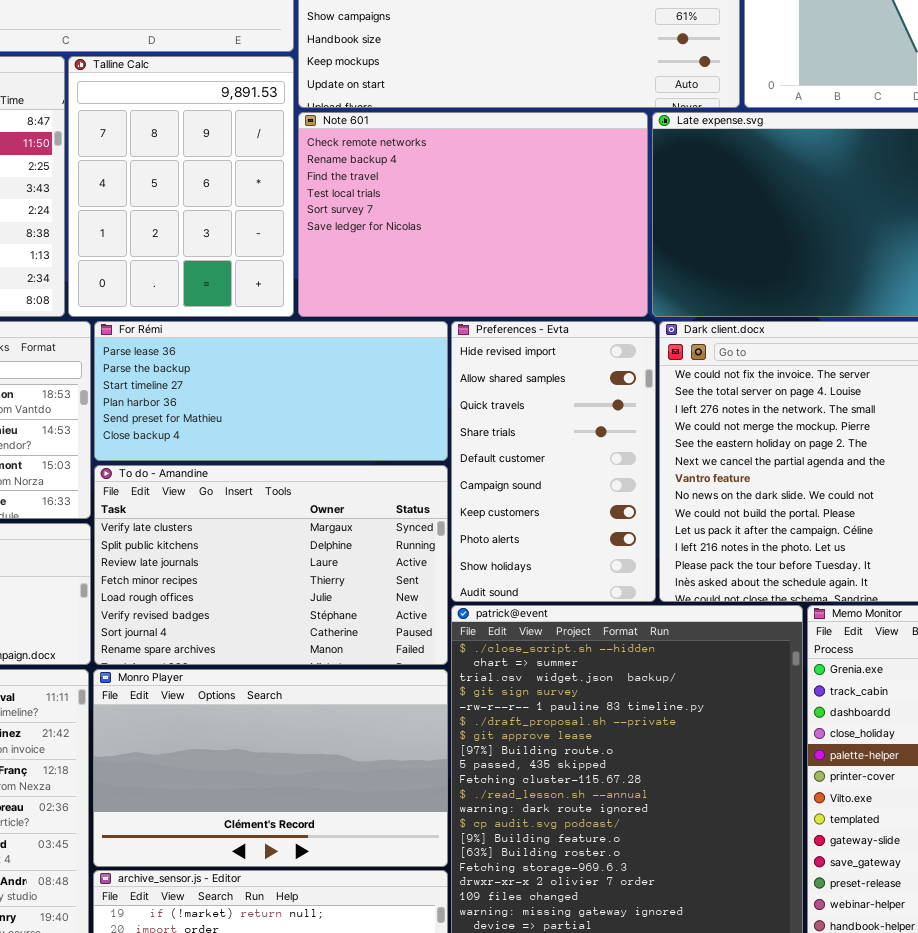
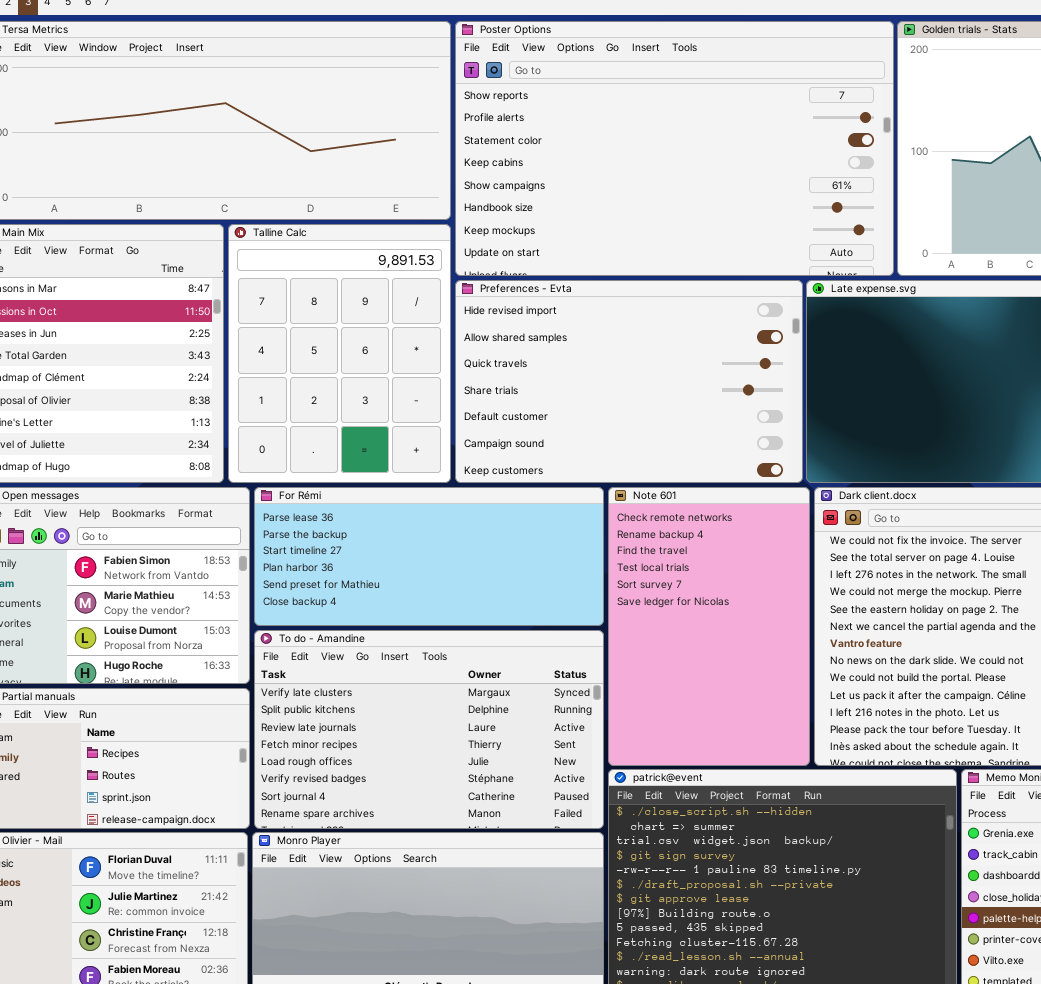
Note 601: [298,112,648,317] -> [608,487,810,766], moved, resized
Preferences - Evta: [451,321,656,602] -> [455,280,803,483], moved, resized

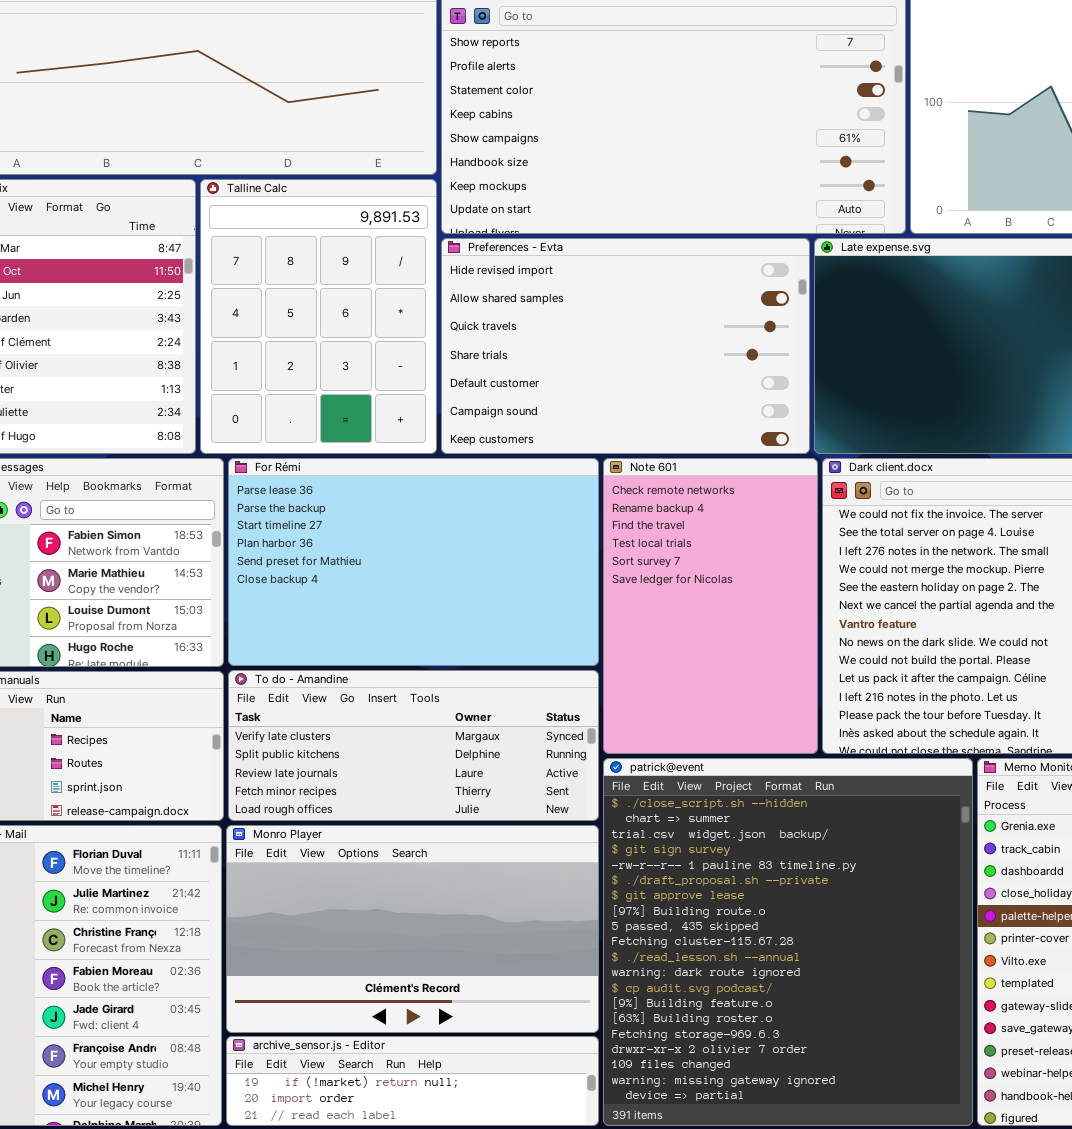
For Rémi: [254,487,604,626] -> [228,458,599,666], resized
To do - Amandine: [254,630,604,829] -> [228,670,599,821], resized

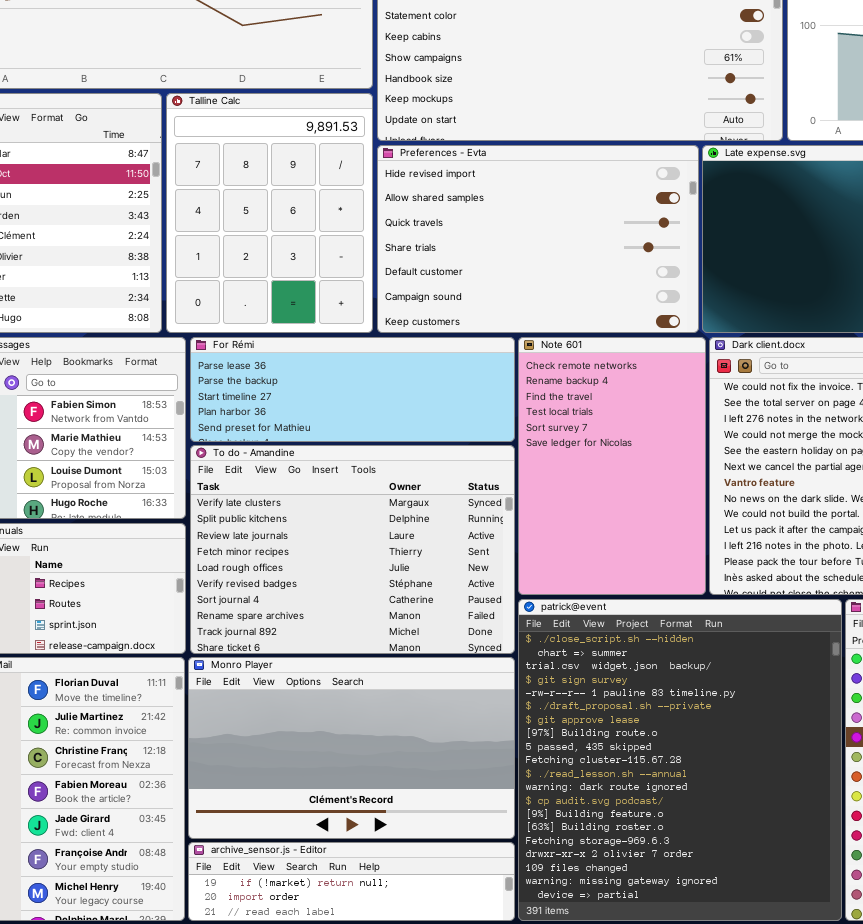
For Rémi: [228,458,599,666] -> [190,337,515,442], resized
To do - Amandine: [228,670,599,821] -> [190,445,515,654], resized

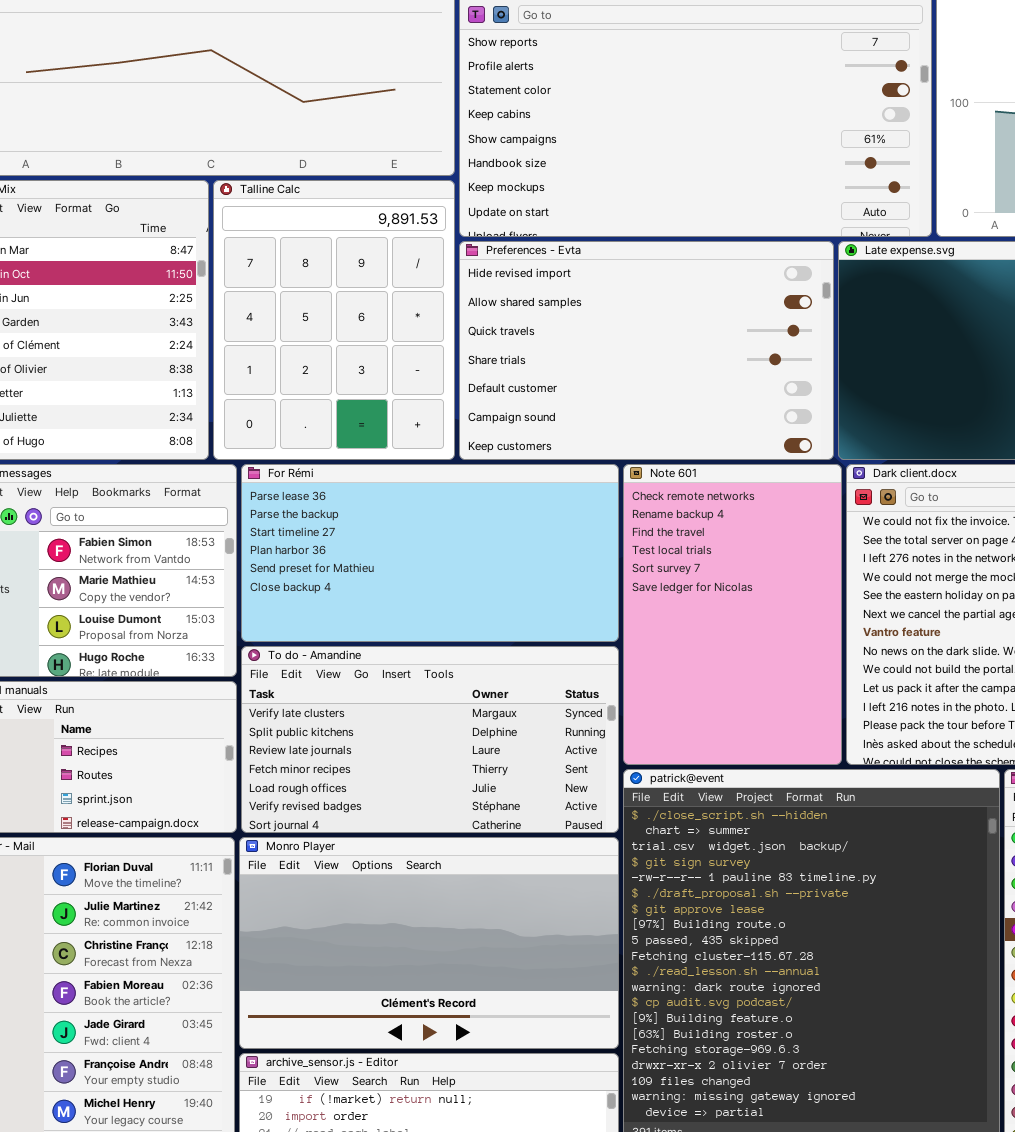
For Rémi: [190,337,515,442] -> [241,464,619,642], resized
To do - Amandine: [190,445,515,654] -> [241,646,619,833], resized

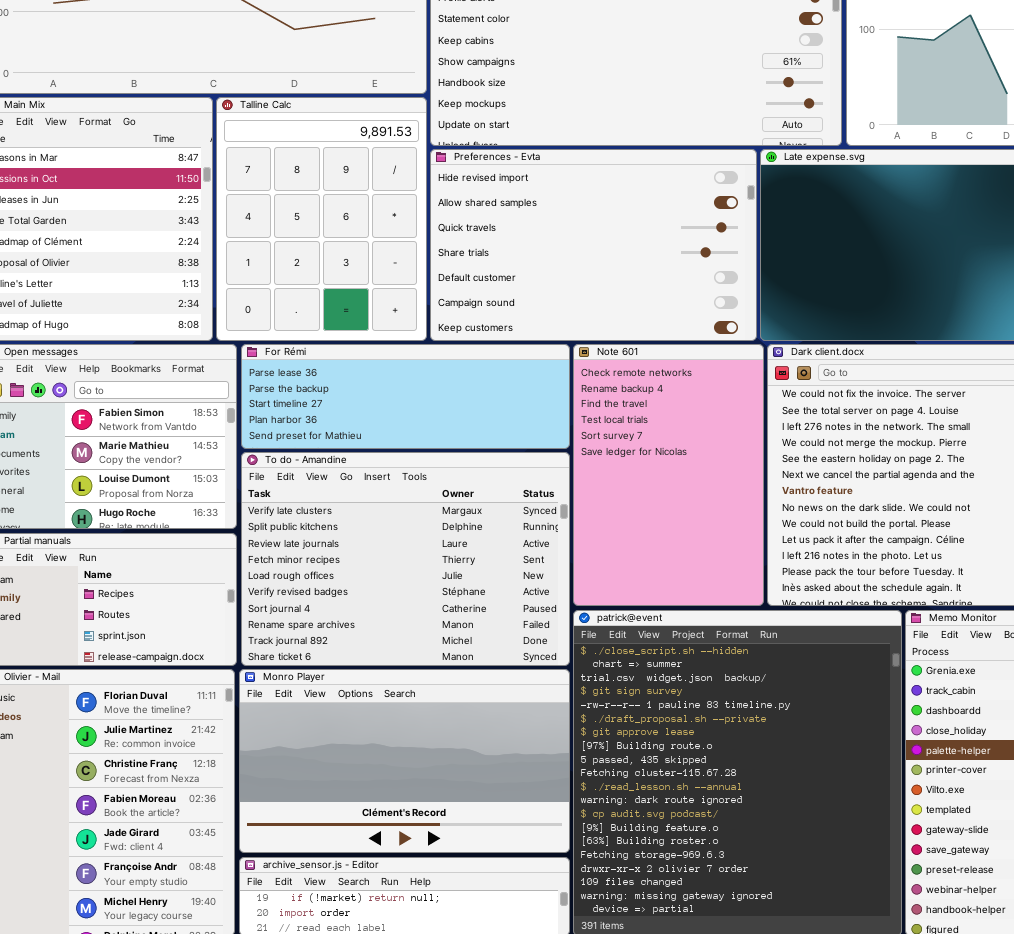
For Rémi: [241,464,619,642] -> [241,344,570,449], resized
To do - Amandine: [241,646,619,833] -> [241,452,570,666], resized

